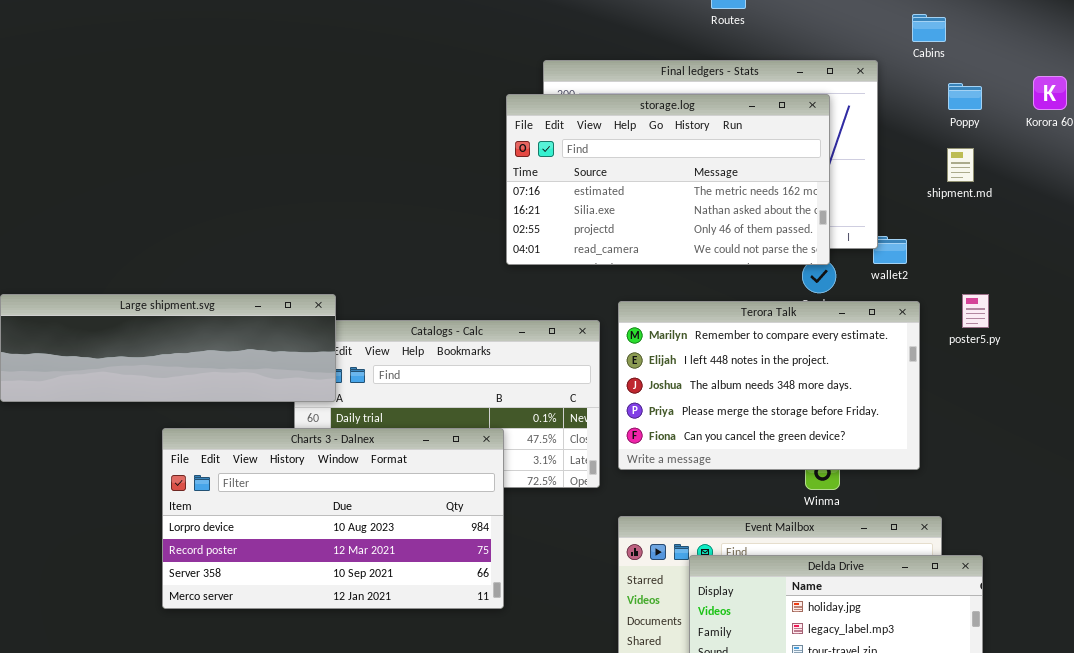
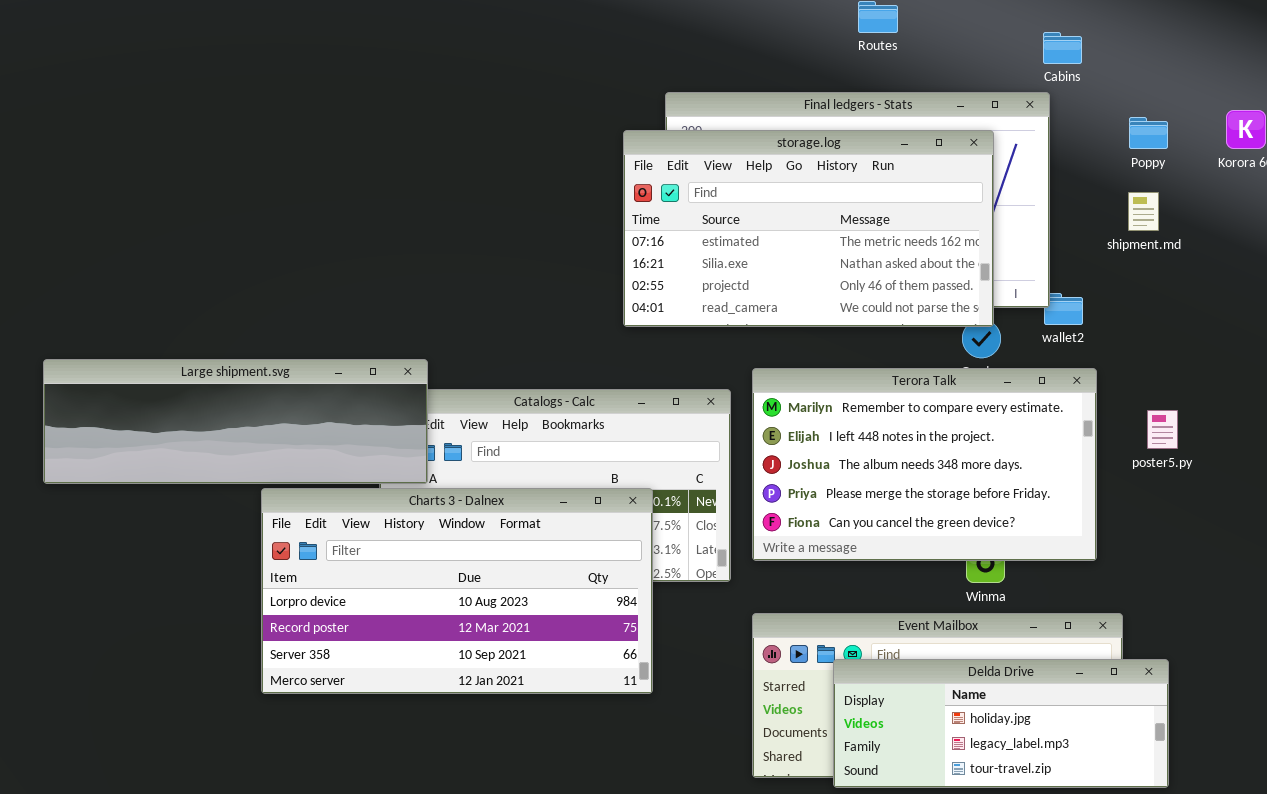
Cabins: [912,14,946,42] -> [1043,32,1082,64], moved
poster5.py: [962,294,989,328] -> [1147,410,1178,449], moved
Charts 3 - Dalnex: [162,428,504,609] -> [261,488,653,694], moved

